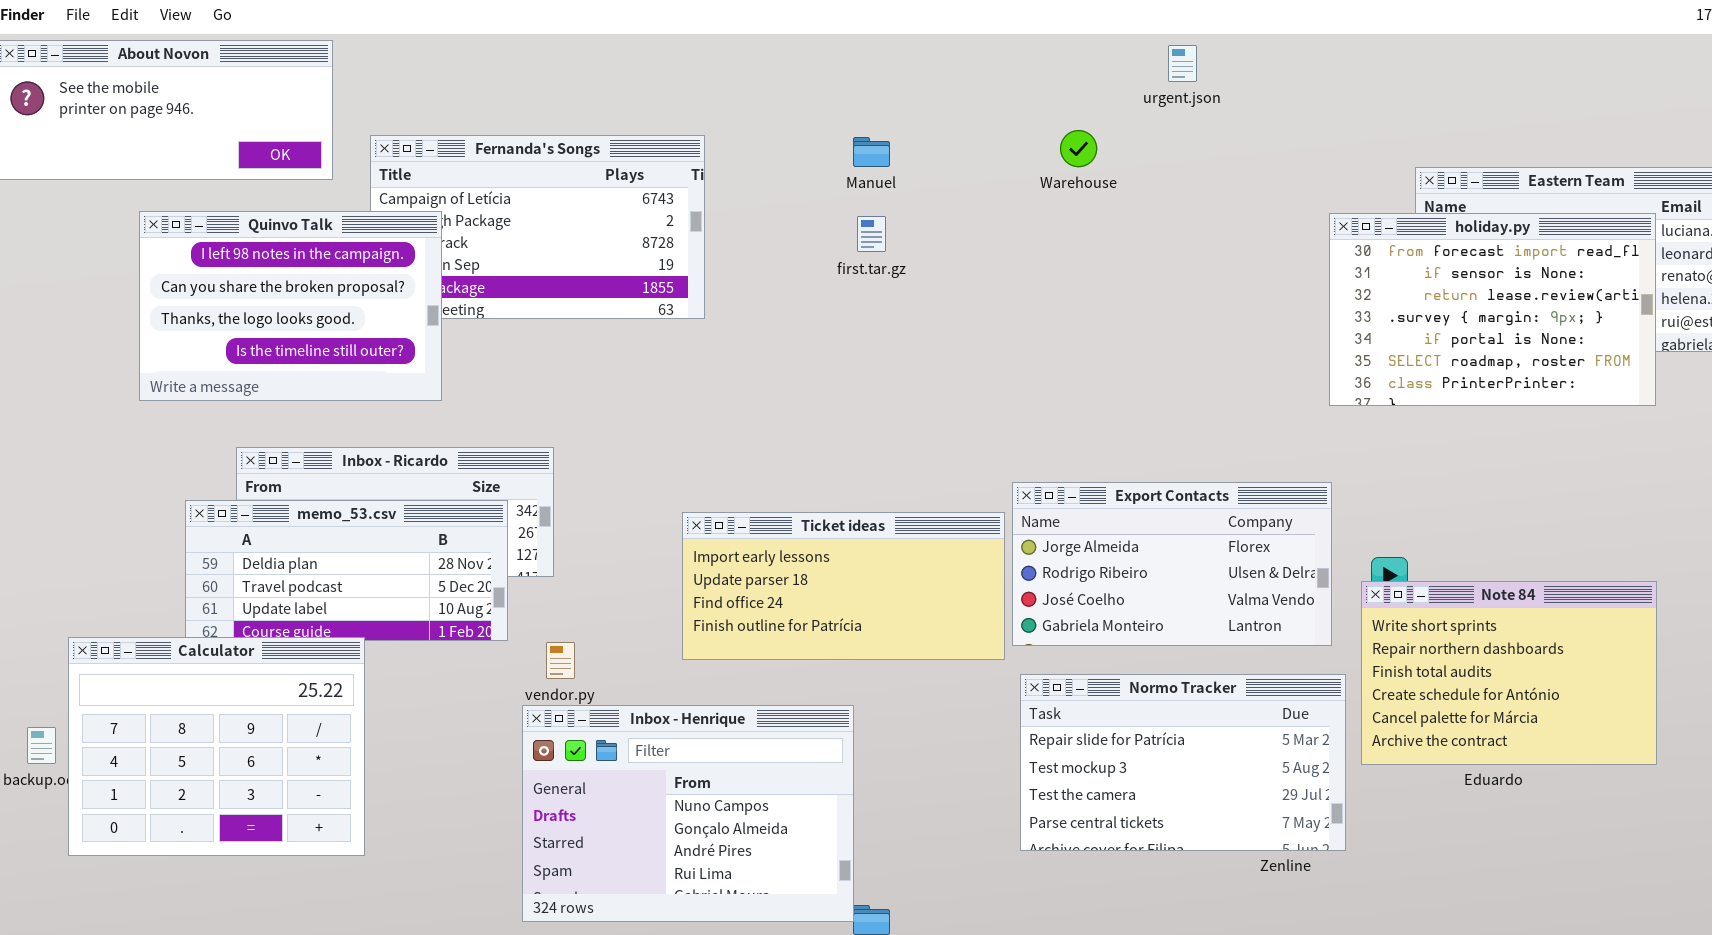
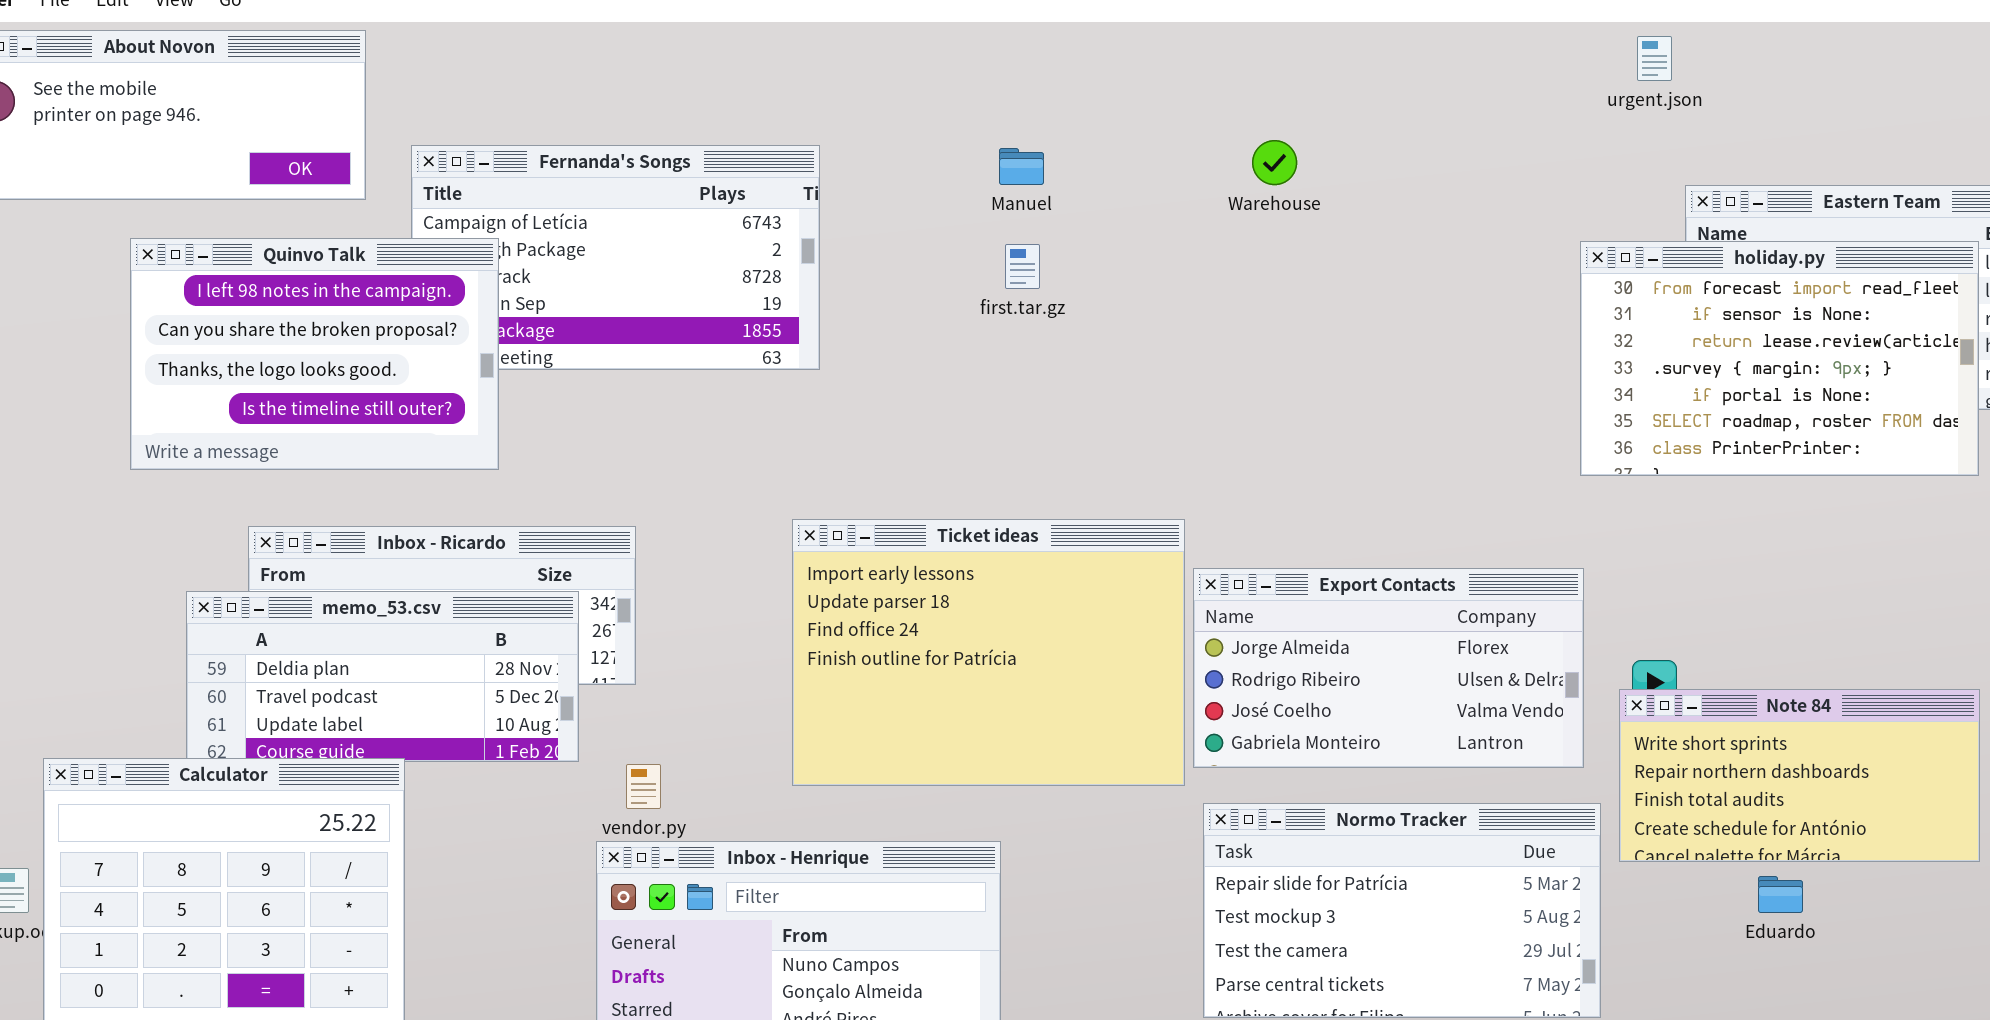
urgent.json: [1168,45,1197,82] -> [1637,36,1672,81], moved
Ticket ideas: [682,512,1005,660] -> [792,519,1185,786], resized
Note 84: [1361,581,1657,765] -> [1619,689,1980,862], resized

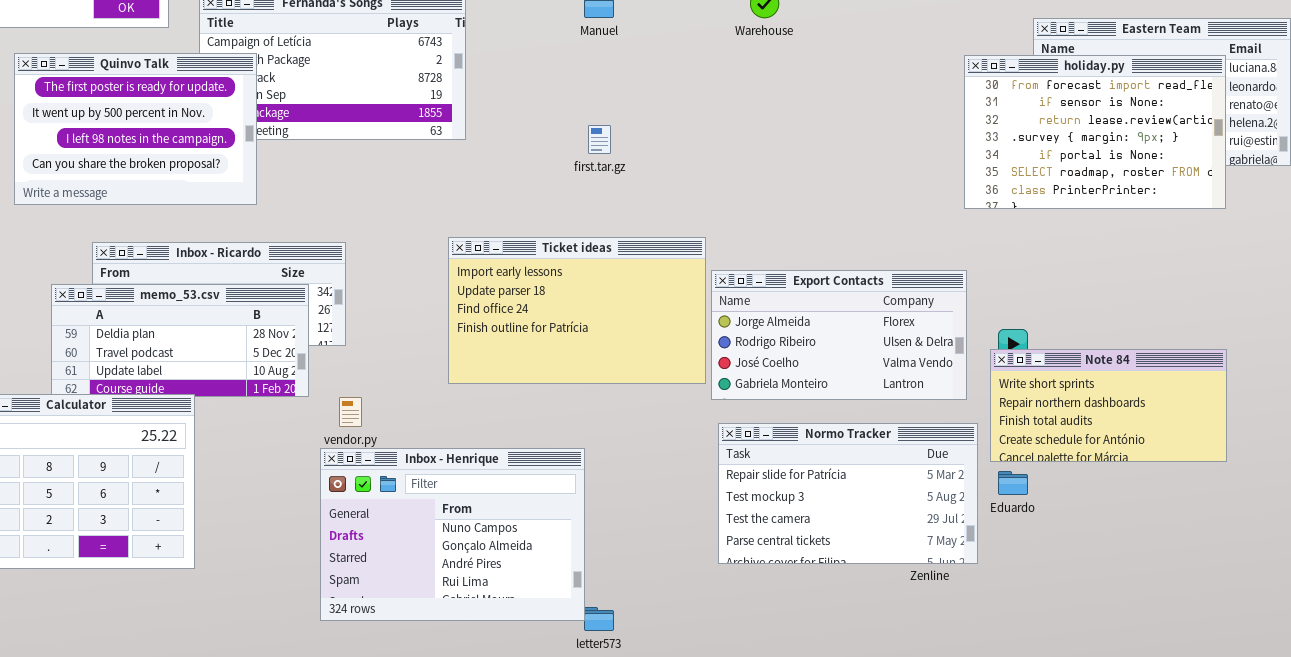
Quinvo Talk: [130,238,499,470] -> [14,53,257,205], scrolled up 2 rows
first.tar.gz: [1005,244,1040,289] -> [588,125,611,154], moved
Ticket ideas: [792,519,1185,786] -> [448,237,706,384], resized
Eduardo: [1758,876,1803,913] -> [998,471,1028,495], moved

